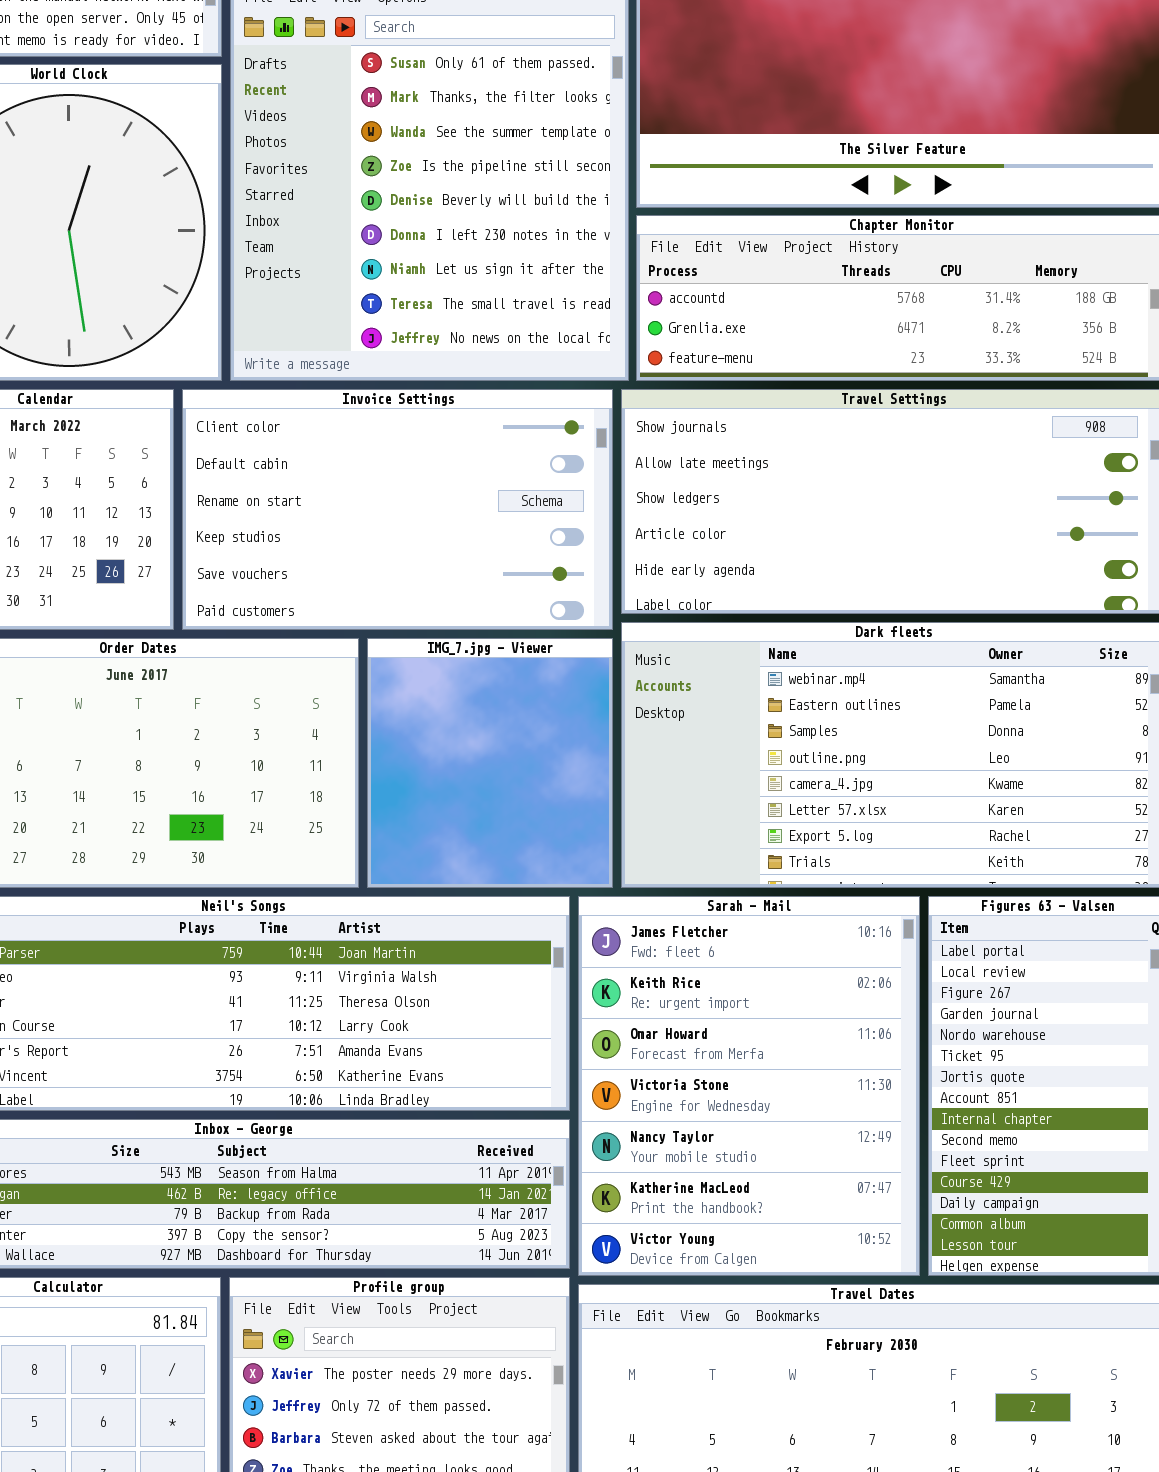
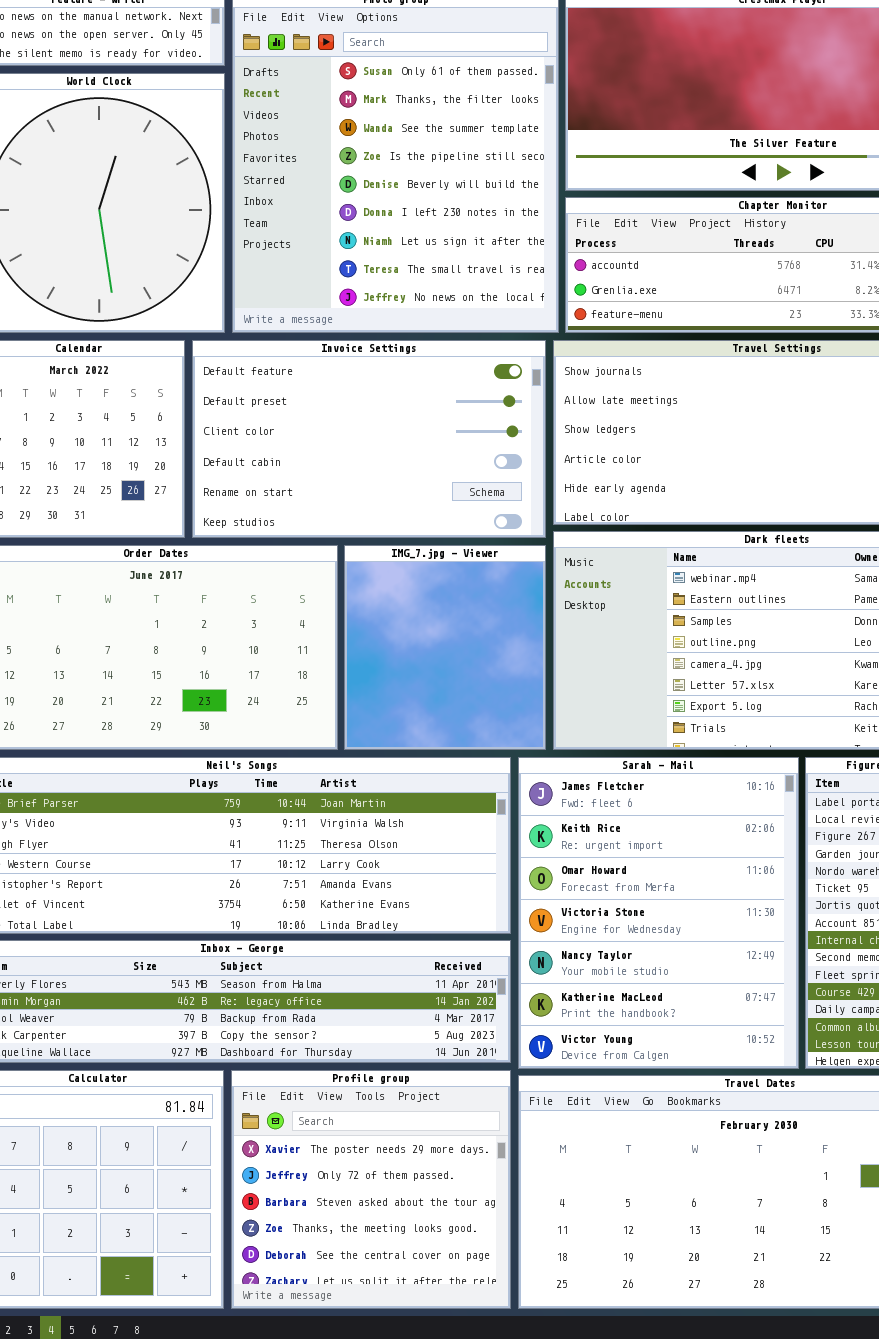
Invoice Settings: [182,389,613,630] -> [192,340,546,538], scrolled up 2 rows

